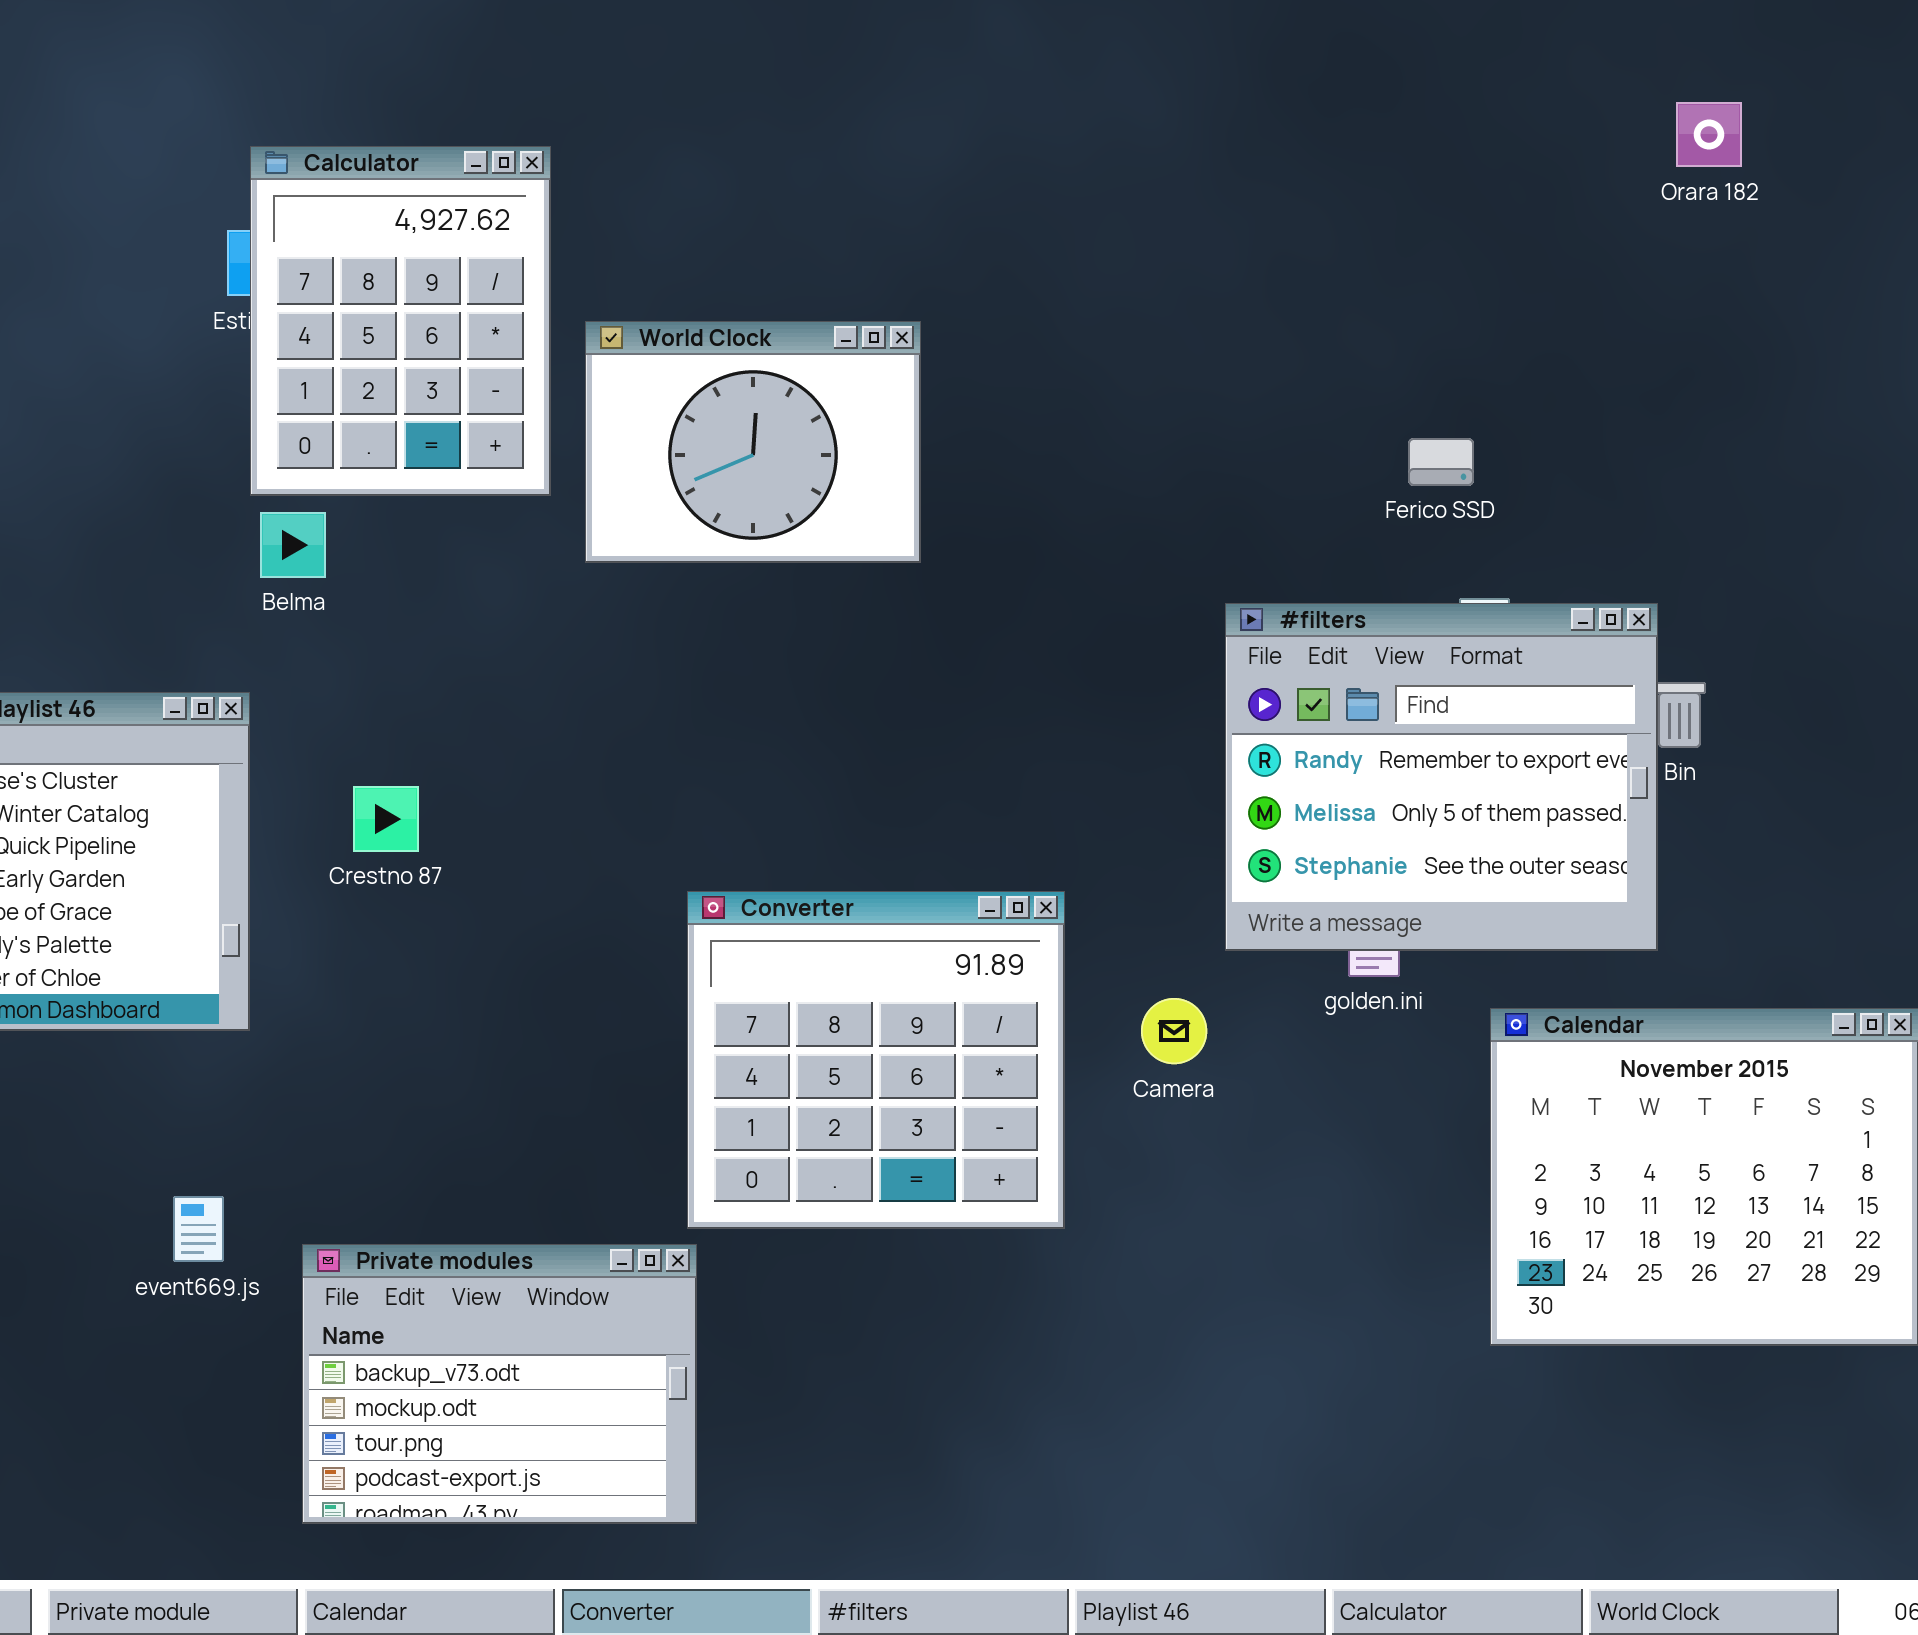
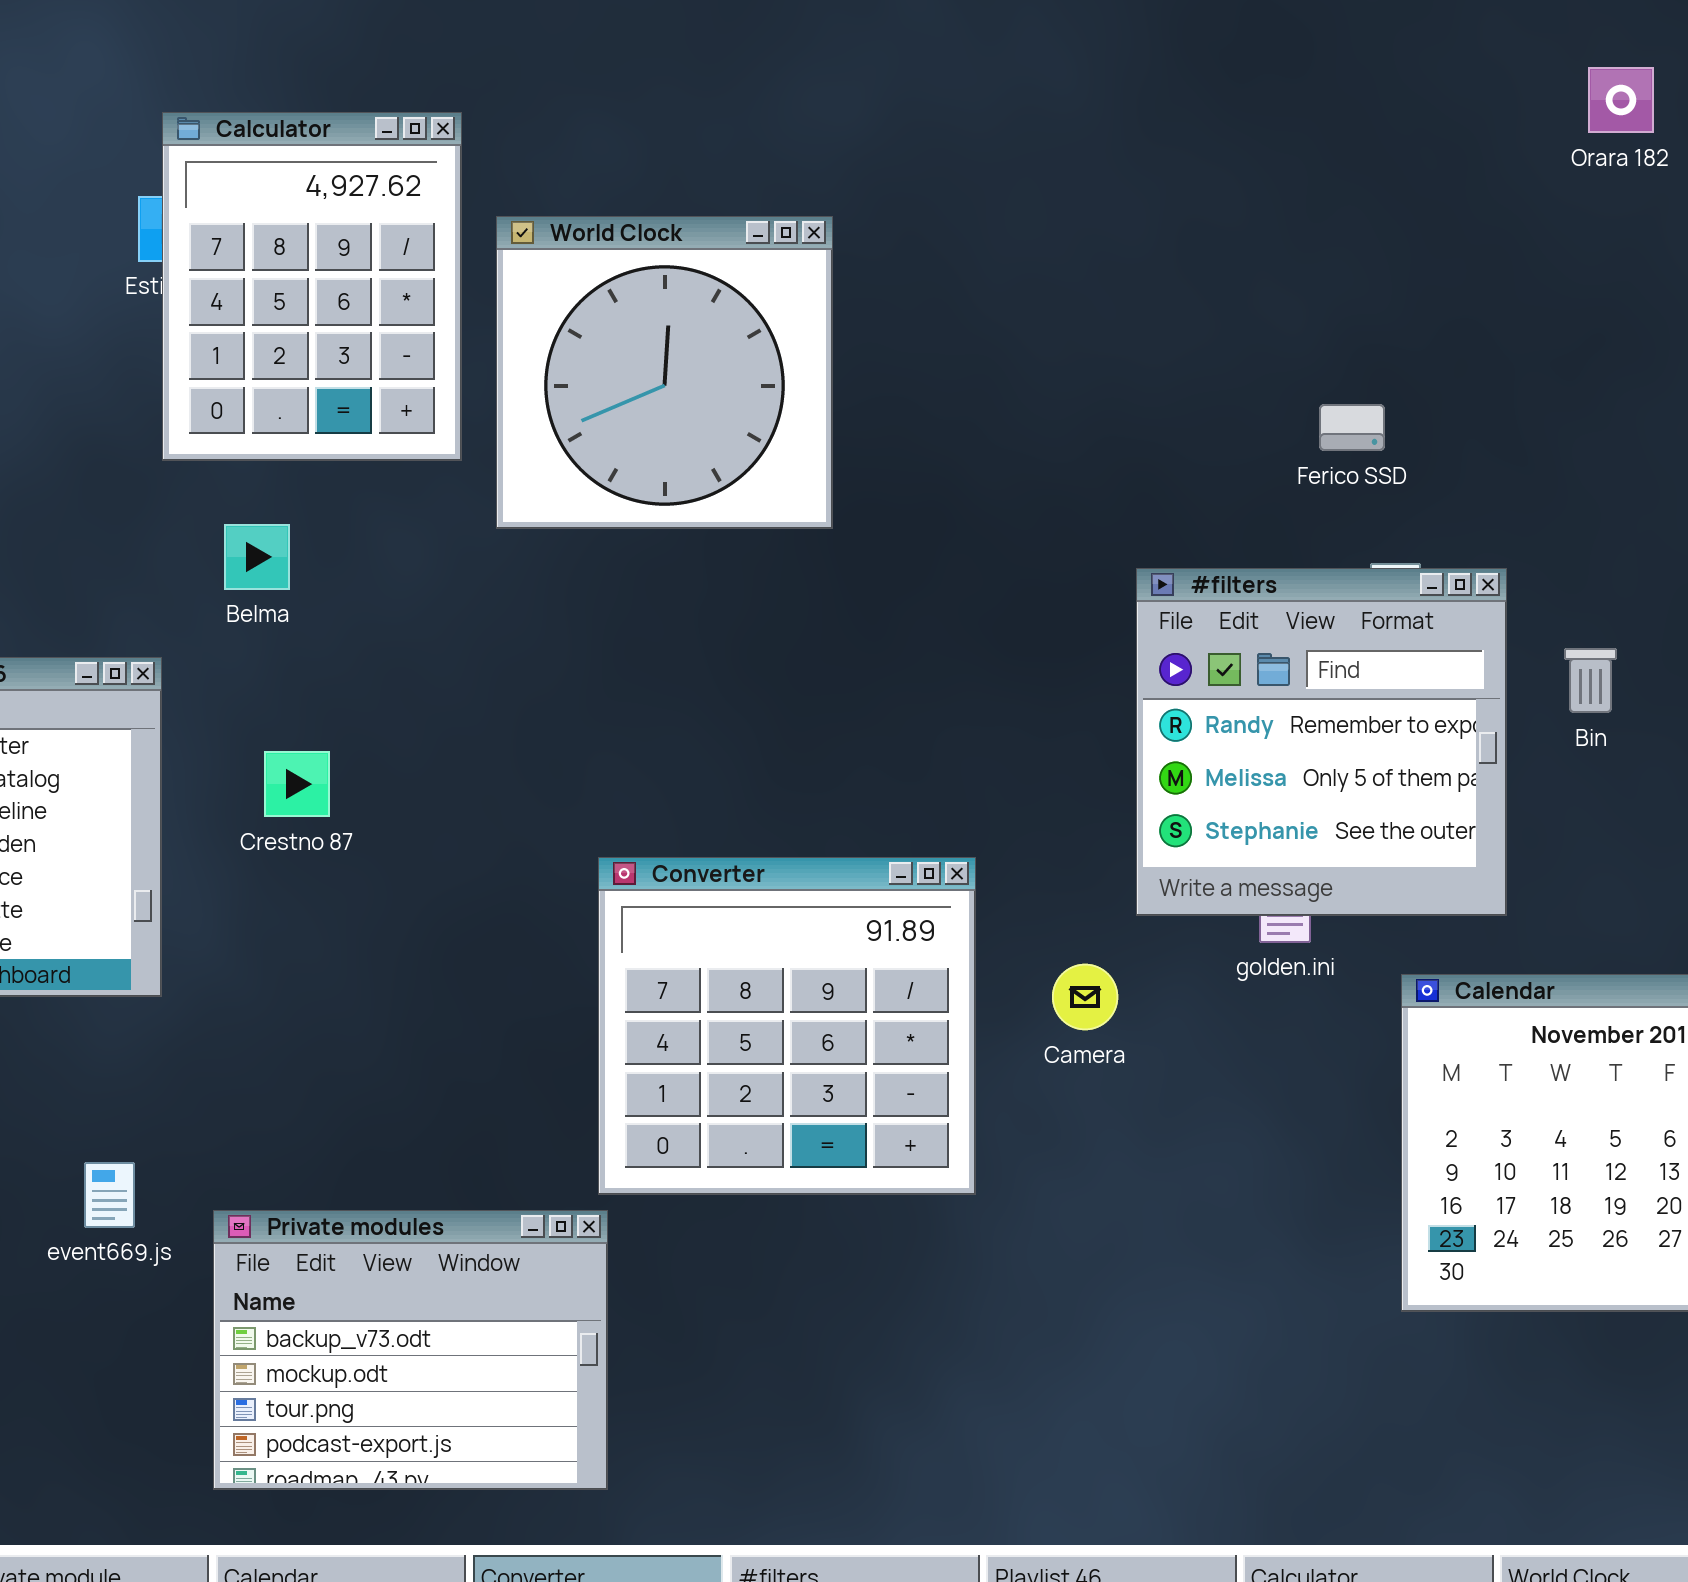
World Clock: [585,321,921,563] -> [496,216,833,529], resized
Belma: [260,512,326,578] -> [224,524,290,590], moved
#filters: [1225,603,1658,951] -> [1136,568,1507,916], resized

